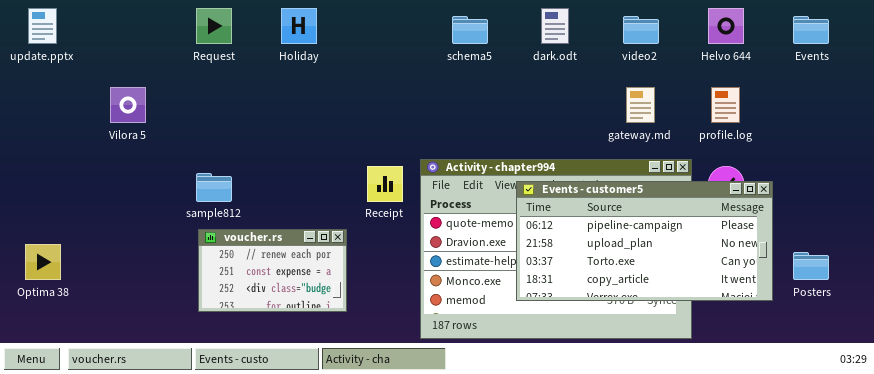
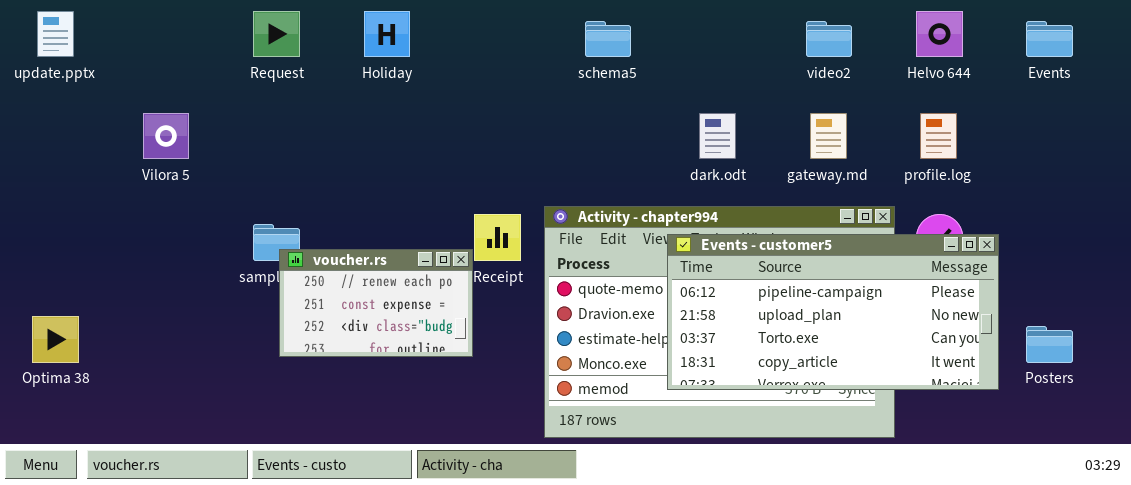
dark.odt: [541,8,569,44] -> [699,113,736,159], moved
voucher.rs: [198,229,347,312] -> [279,249,473,357], moved

